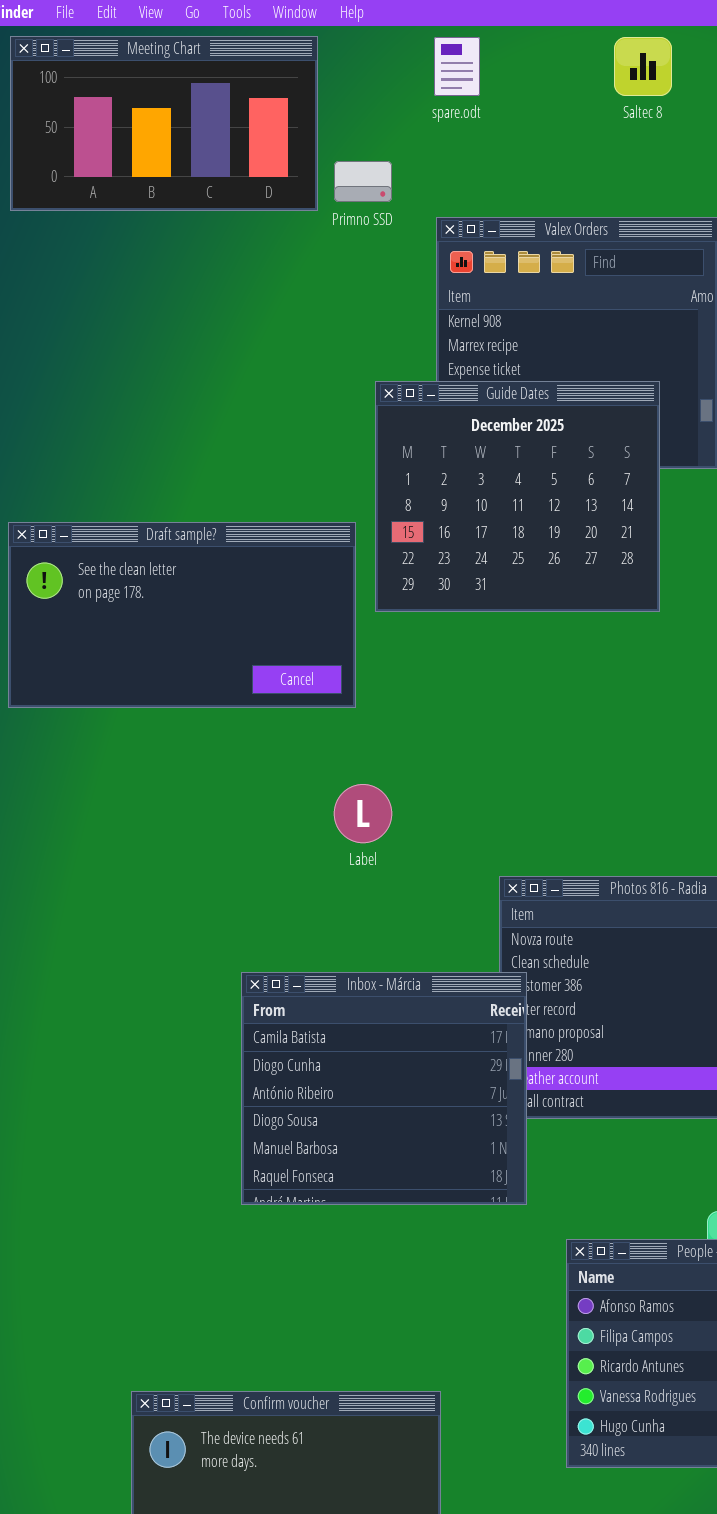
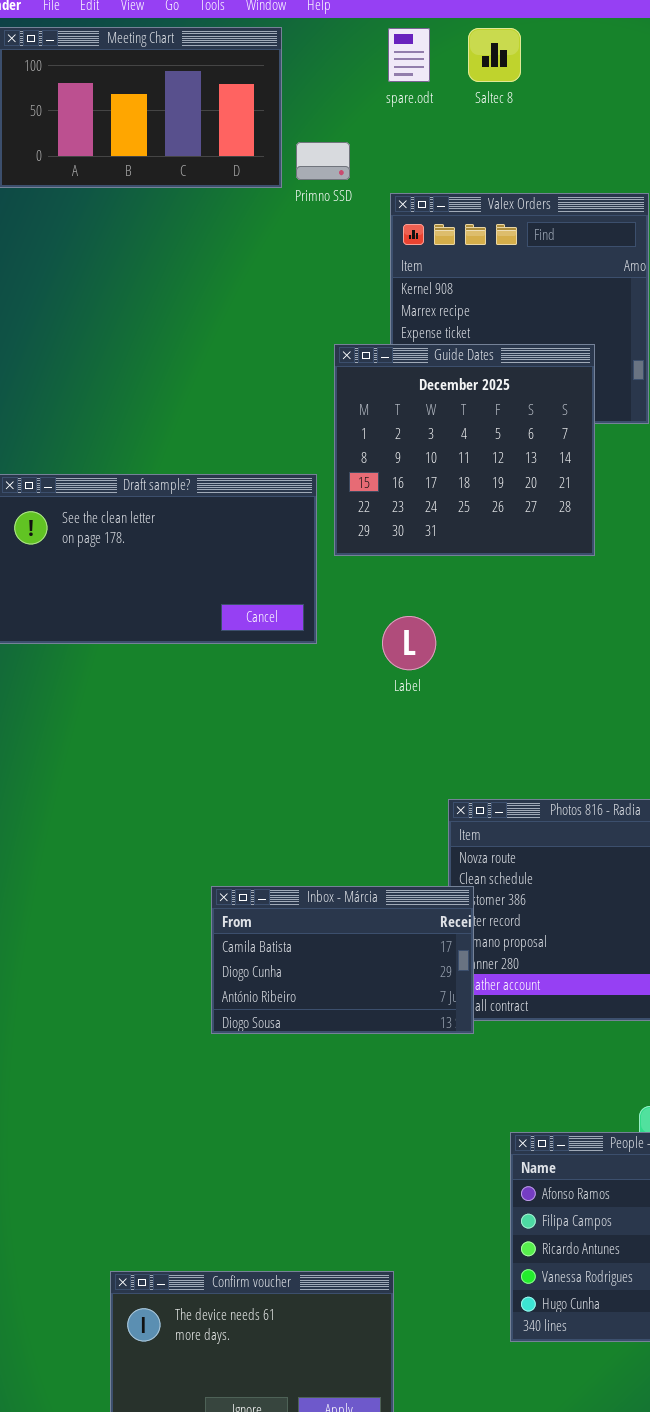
Saltec 8: [614,37,672,96] -> [468,28,521,82], moved
Label: [334,784,392,843] -> [382,616,436,670], moved
Inbox - Márcia: [241,972,527,1205] -> [211,886,474,1034], resized

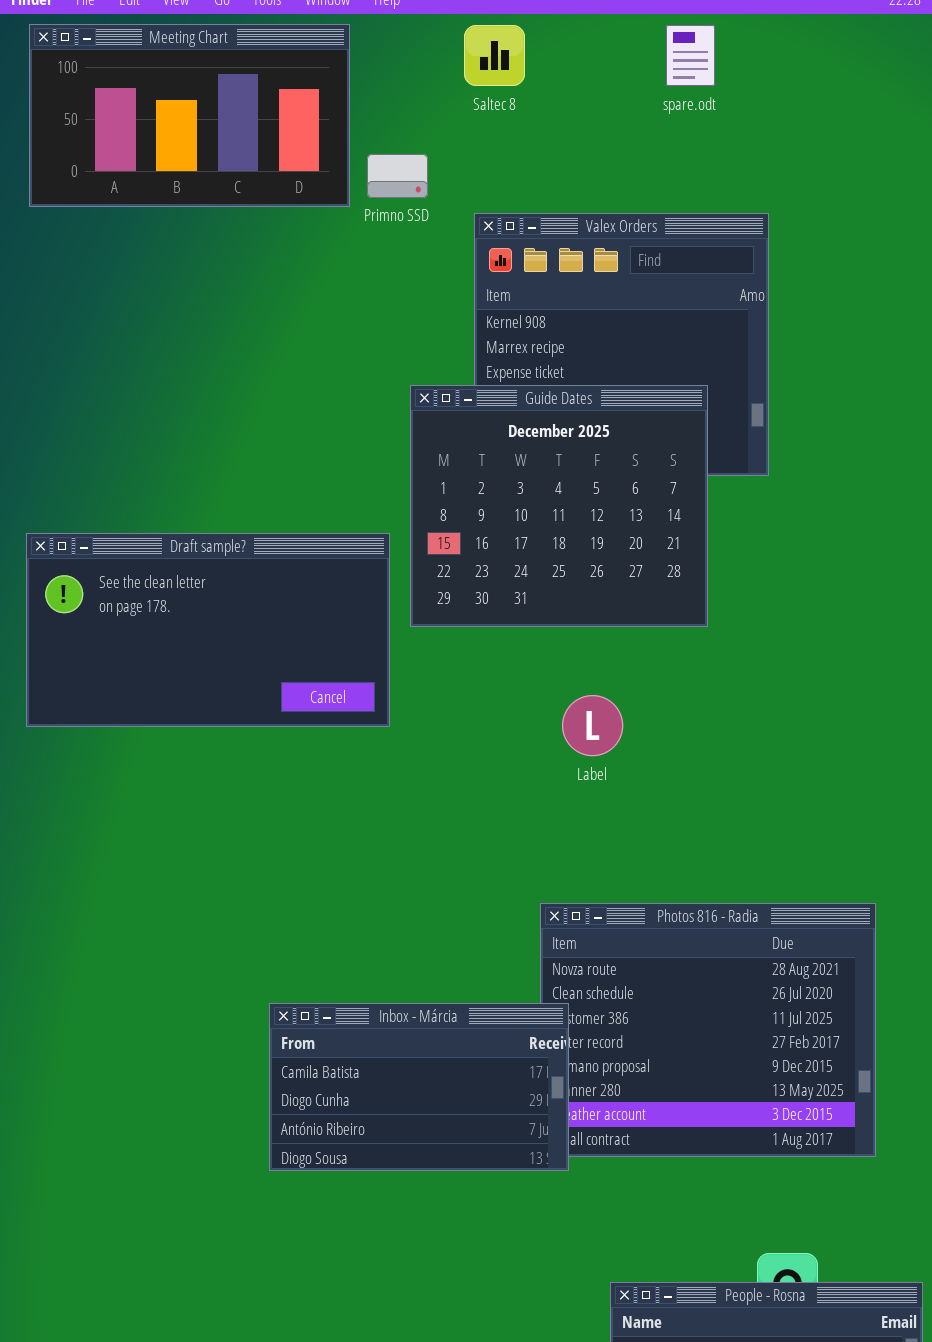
spare.odt: [388,28,430,82] -> [666,25,715,86], moved
Saltec 8: [468,28,521,82] -> [464,25,525,86], moved
Label: [382,616,436,670] -> [562,695,623,756], moved

